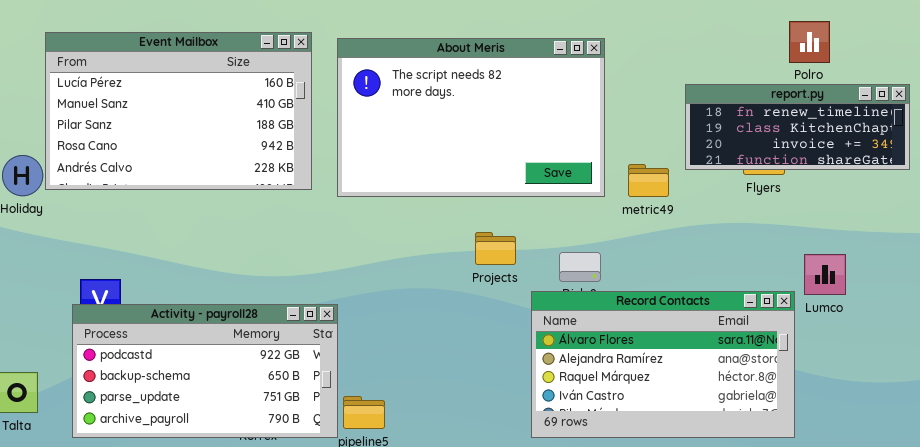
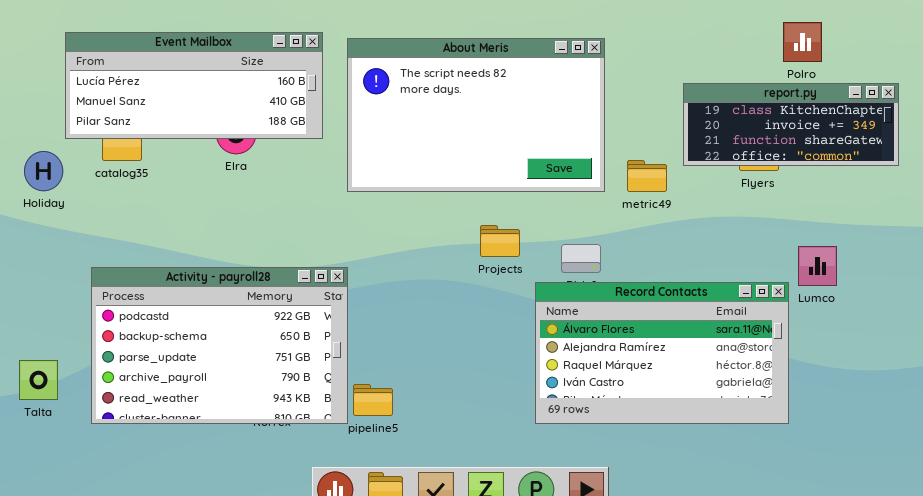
Event Mailbox: [45,32,312,190] -> [65,32,323,139], resized
report.py: [685,84,910,170] -> [683,83,899,166], scrolled down 1 row
Activity - payroll28: [72,304,338,438] -> [91,267,348,424], resized

